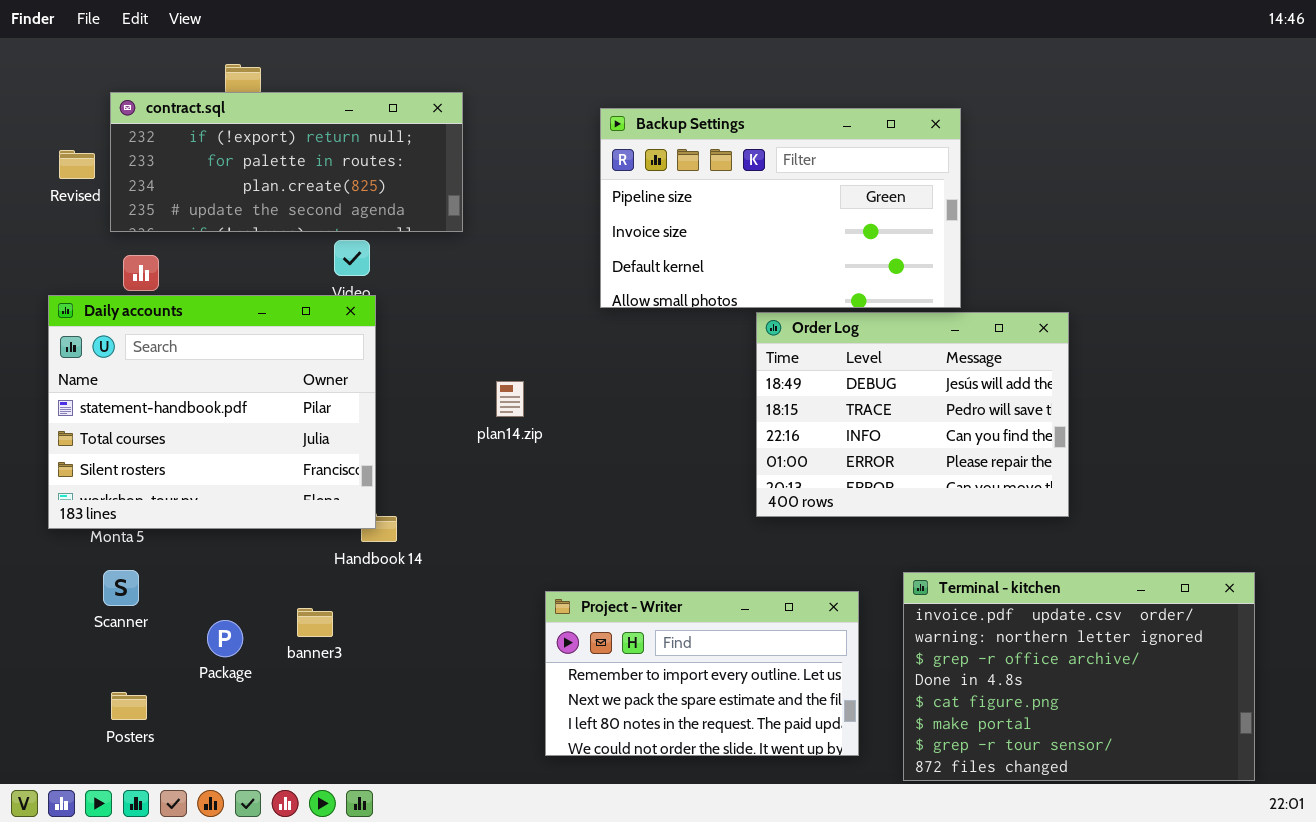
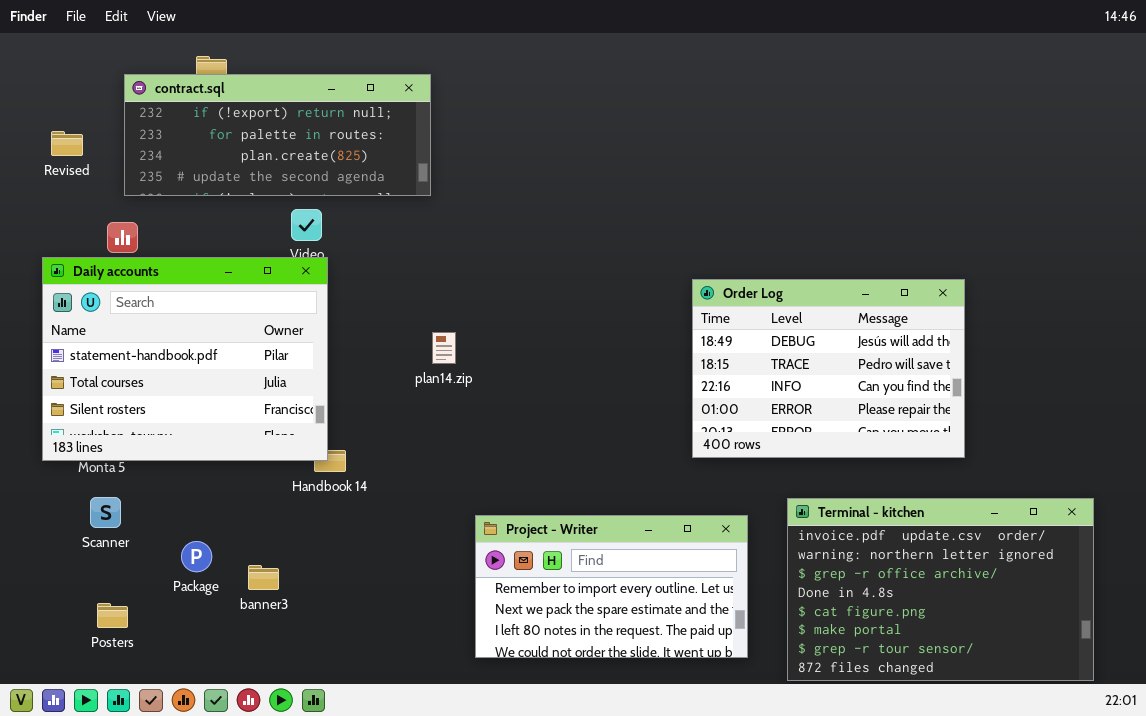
contract.sql: [110,92,463,232] -> [124,74,431,196], moved
Backup Settings: [600,108,961,308] -> none, closed
Order Log: [756,312,1069,517] -> [692,279,965,458], moved
banner3: [297,608,333,637] -> [248,565,279,590], moved

